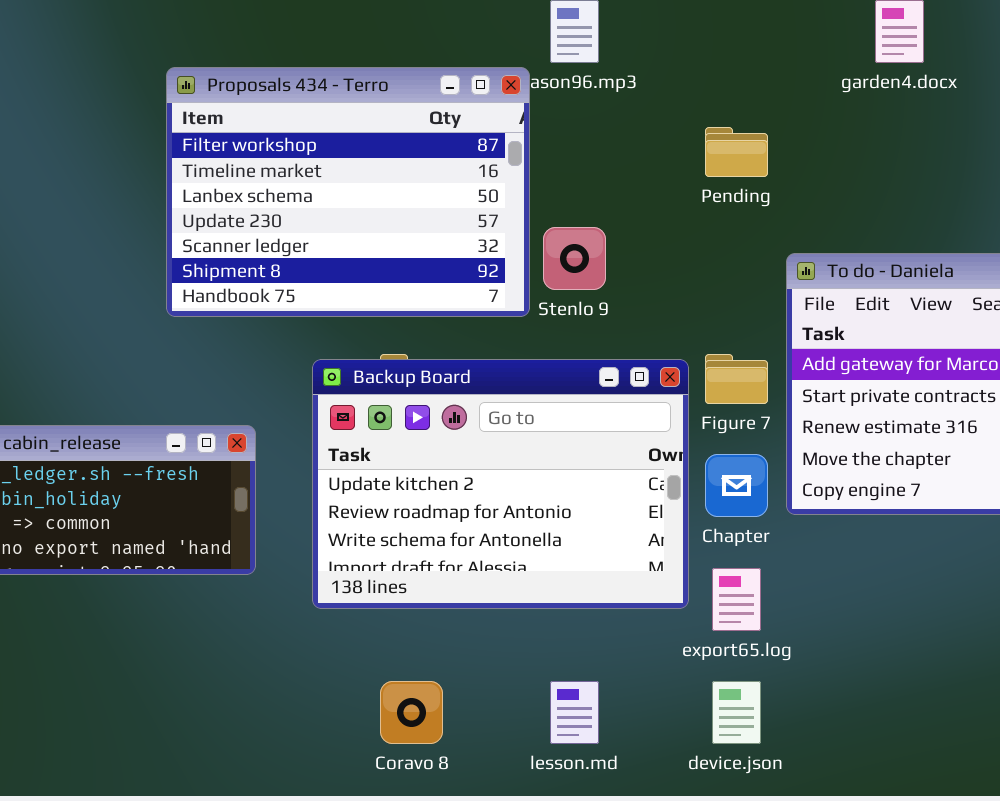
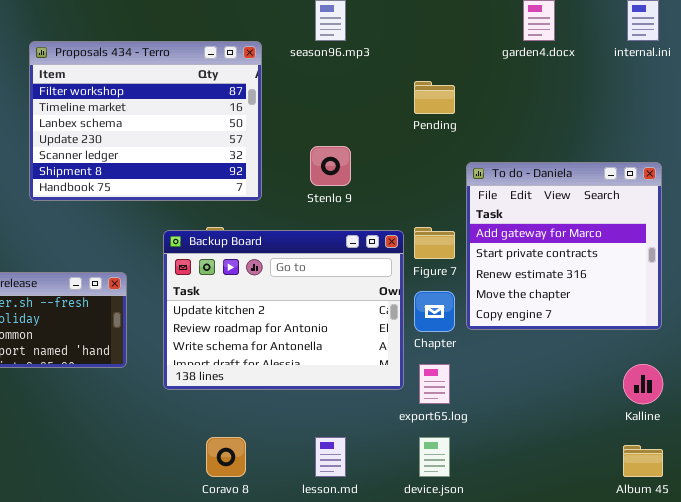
Proposals 434 - Terro: [166,67,530,317] -> [29,41,262,201], moved

